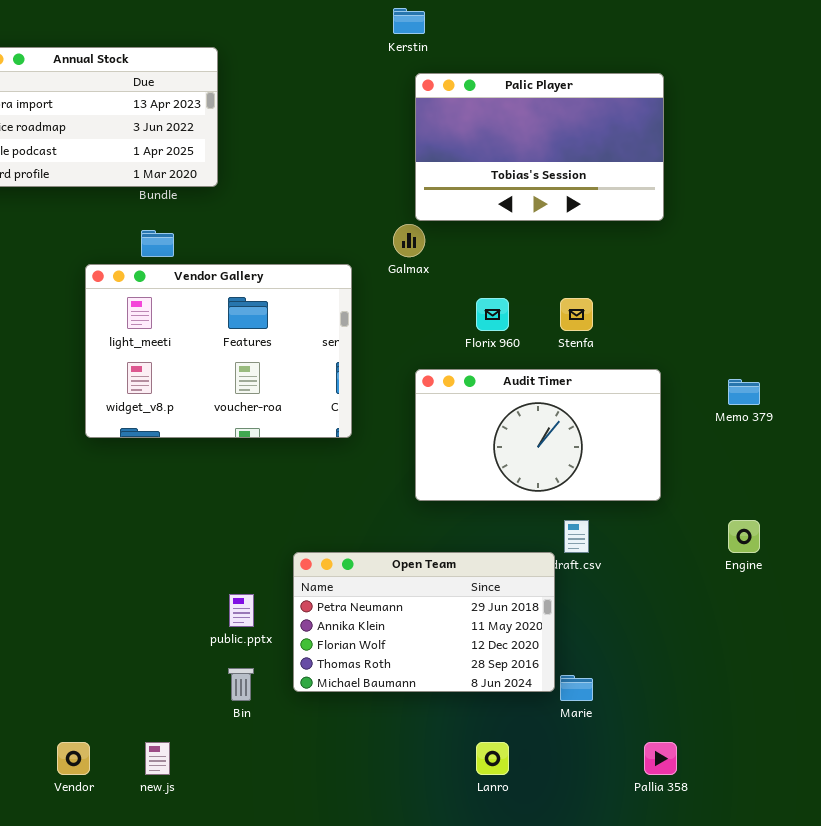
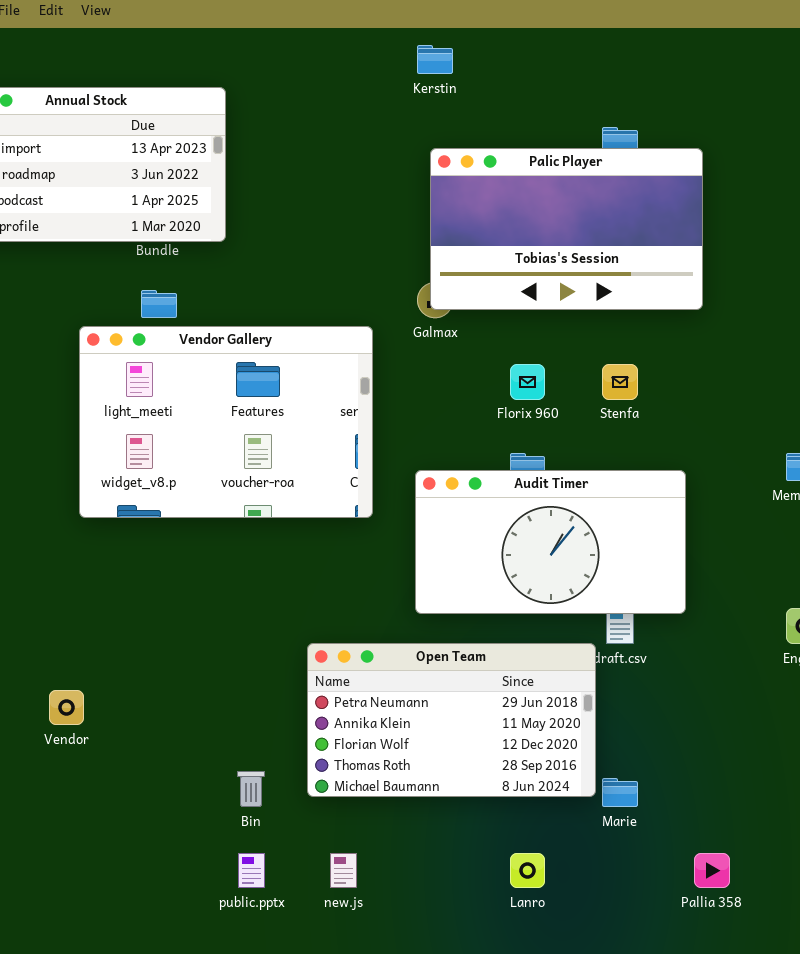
Palic Player: [415,73,664,221] -> [430,148,703,310], moved
Audit Timer: [415,369,661,501] -> [415,470,686,614], moved
public.pptx: [229,594,254,627] -> [238,853,265,888], moved
Vendor: [57,742,90,775] -> [49,690,84,725], moved
new.js: [145,742,170,775] -> [330,853,357,888], moved

